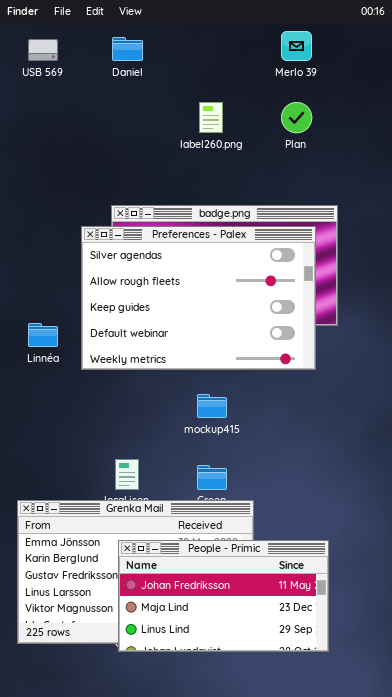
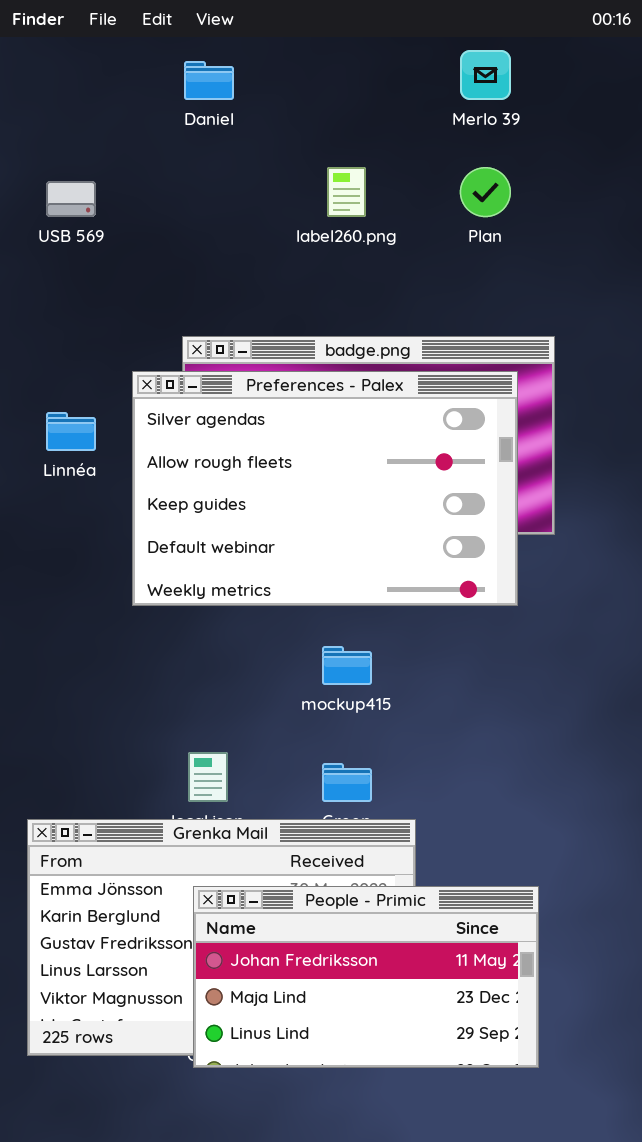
USB 569: [28,39,58,61] -> [46,181,96,217], moved
Linnéa: [28,323,58,347] -> [46,412,96,451], moved

